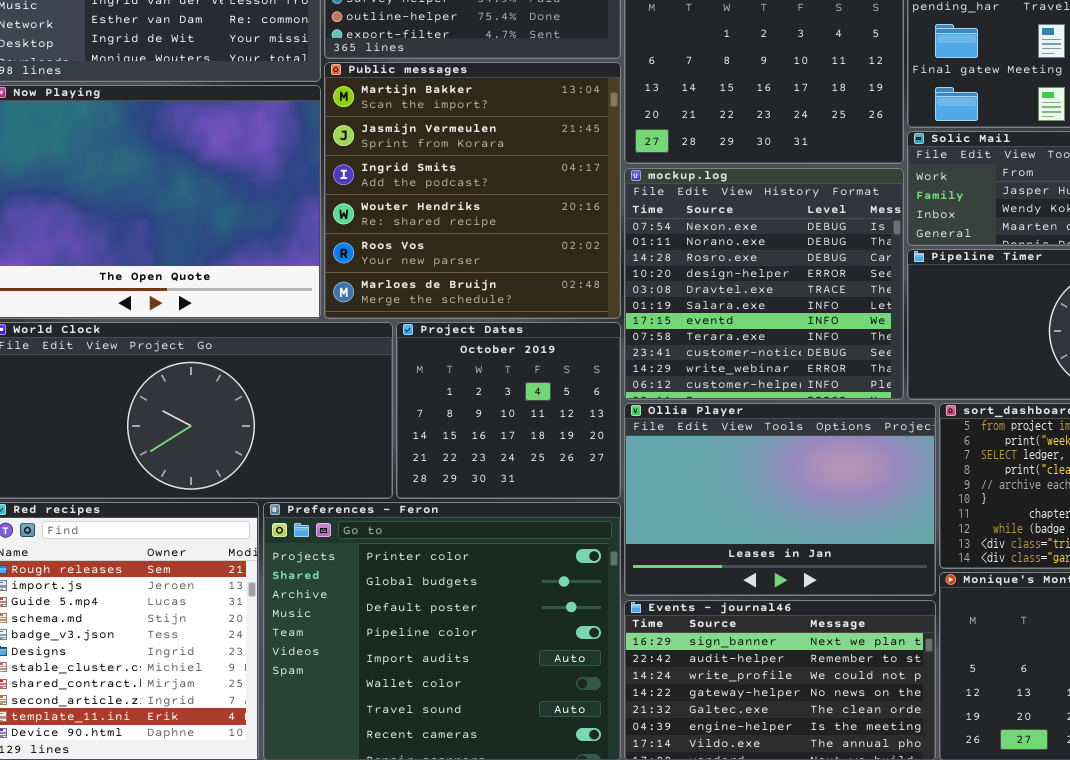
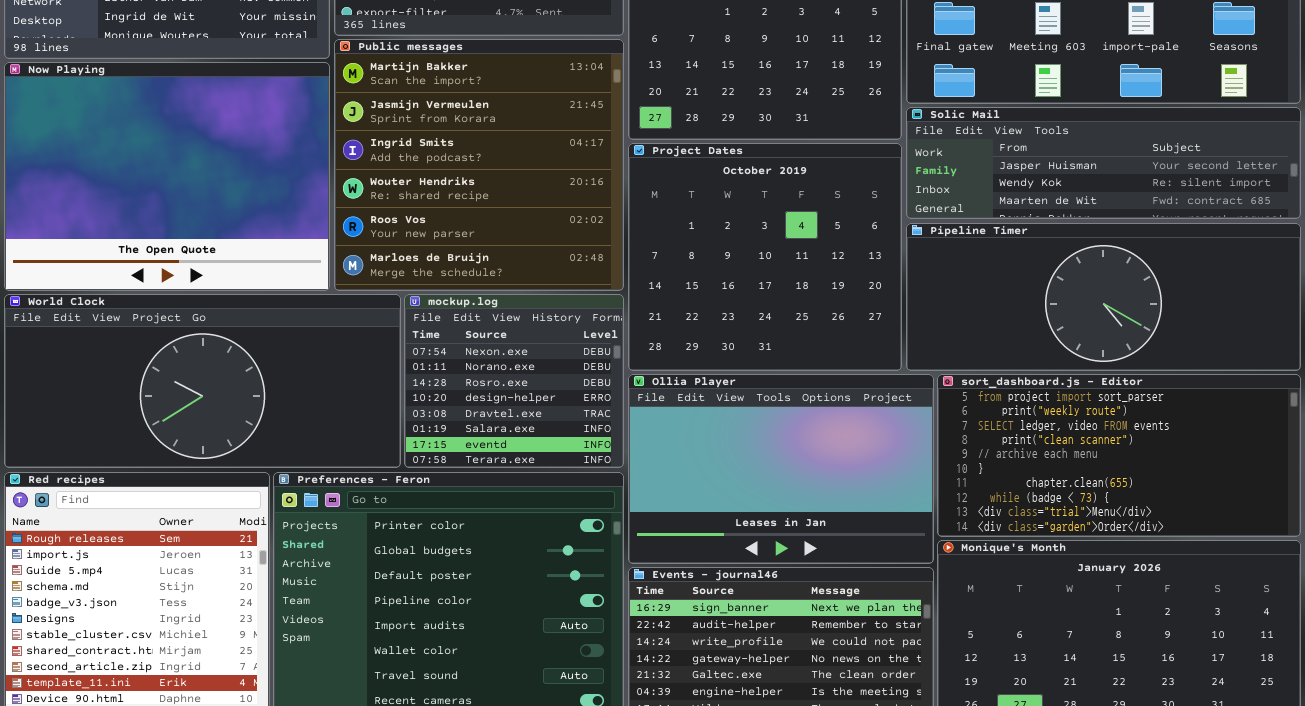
mockup.log: [624,168,904,400] -> [404,294,624,468], moved, resized
Project Dates: [396,322,621,499] -> [628,143,902,371], moved, resized

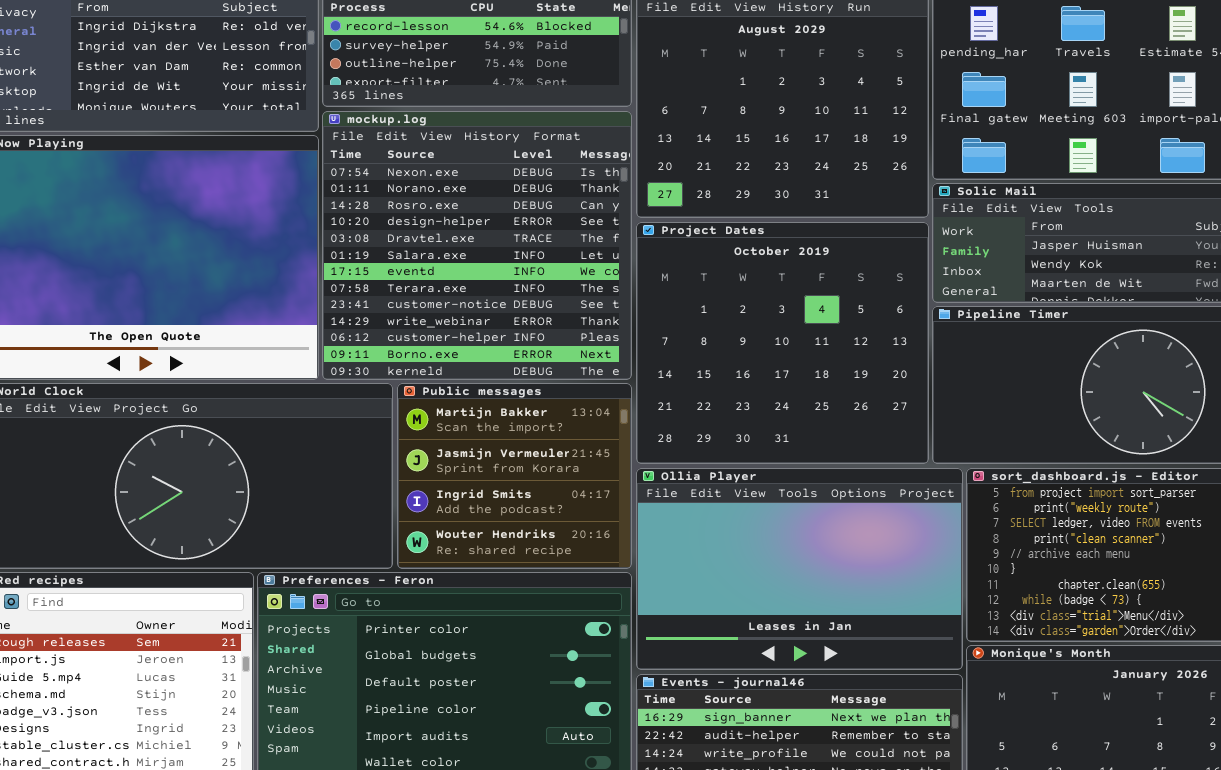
Public messages: [334,39,624,291] -> [397,383,632,569], moved, resized
mockup.log: [404,294,624,468] -> [322,111,632,380], moved, resized

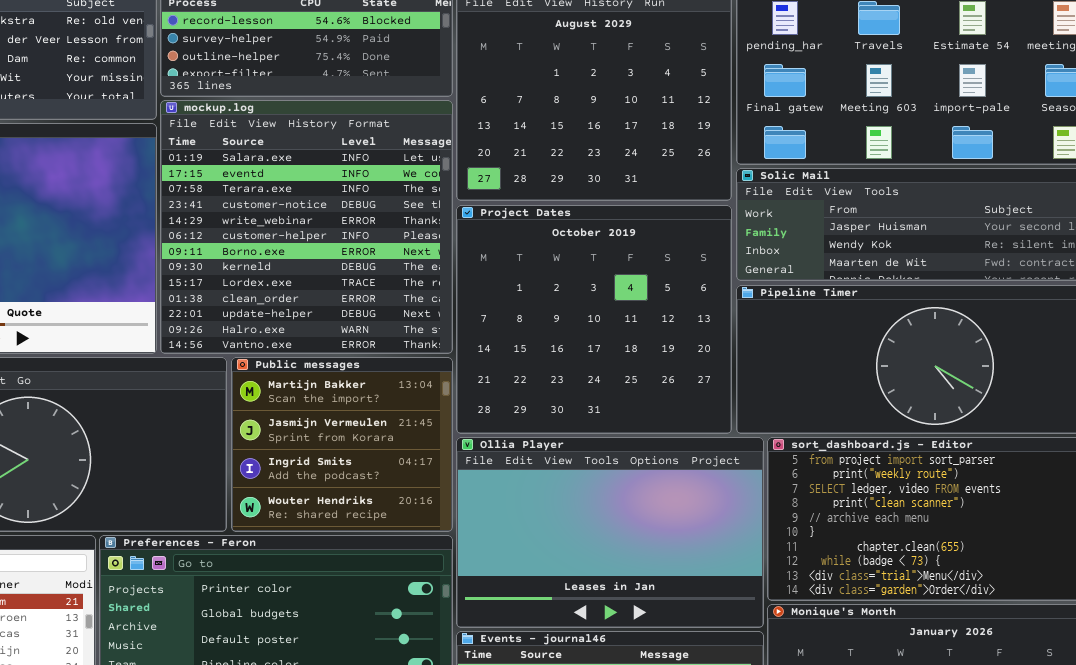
mockup.log: [322,111,632,380] -> [160,100,453,354], scrolled down 5 rows

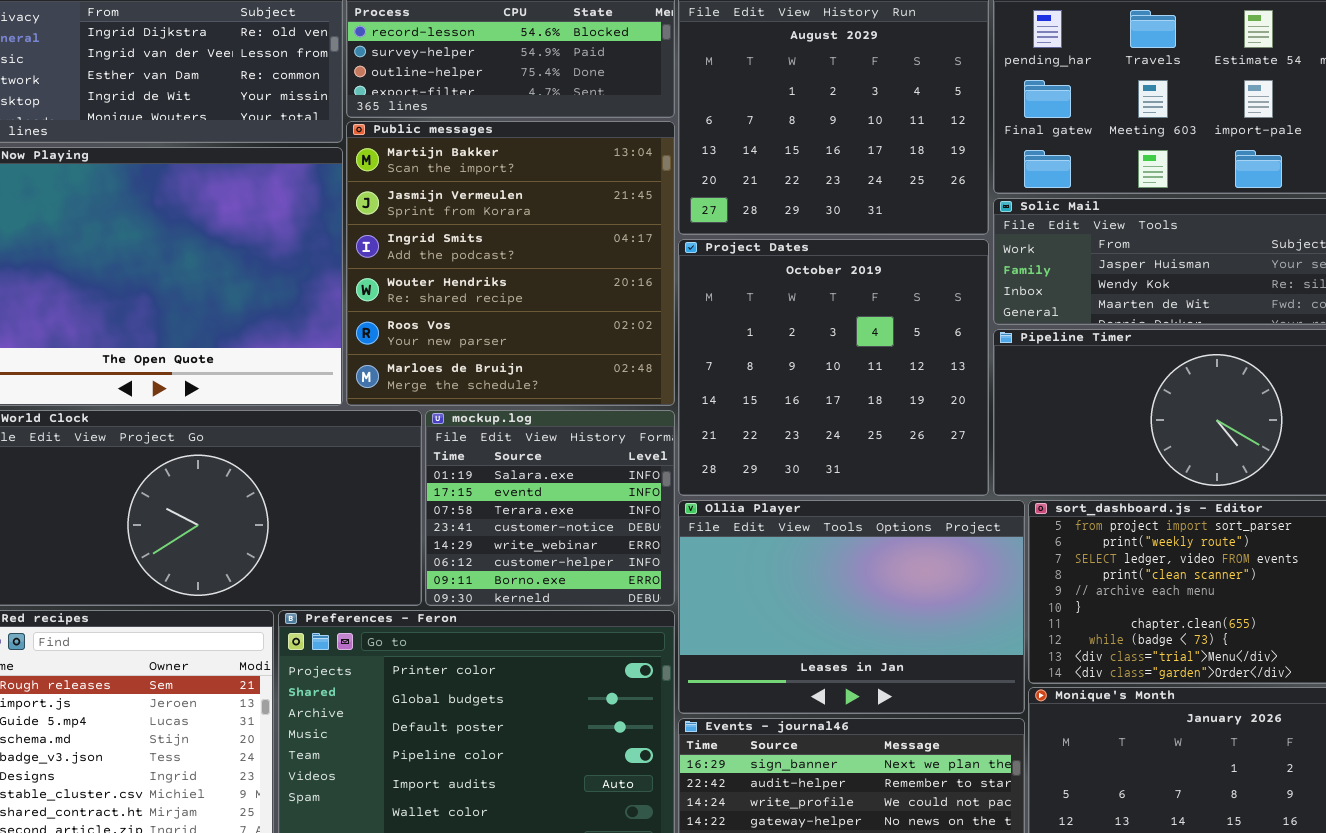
mockup.log: [160,100,453,354] -> [425,410,675,606], moved, resized
Public messages: [231,357,453,532] -> [346,121,675,406], moved, resized

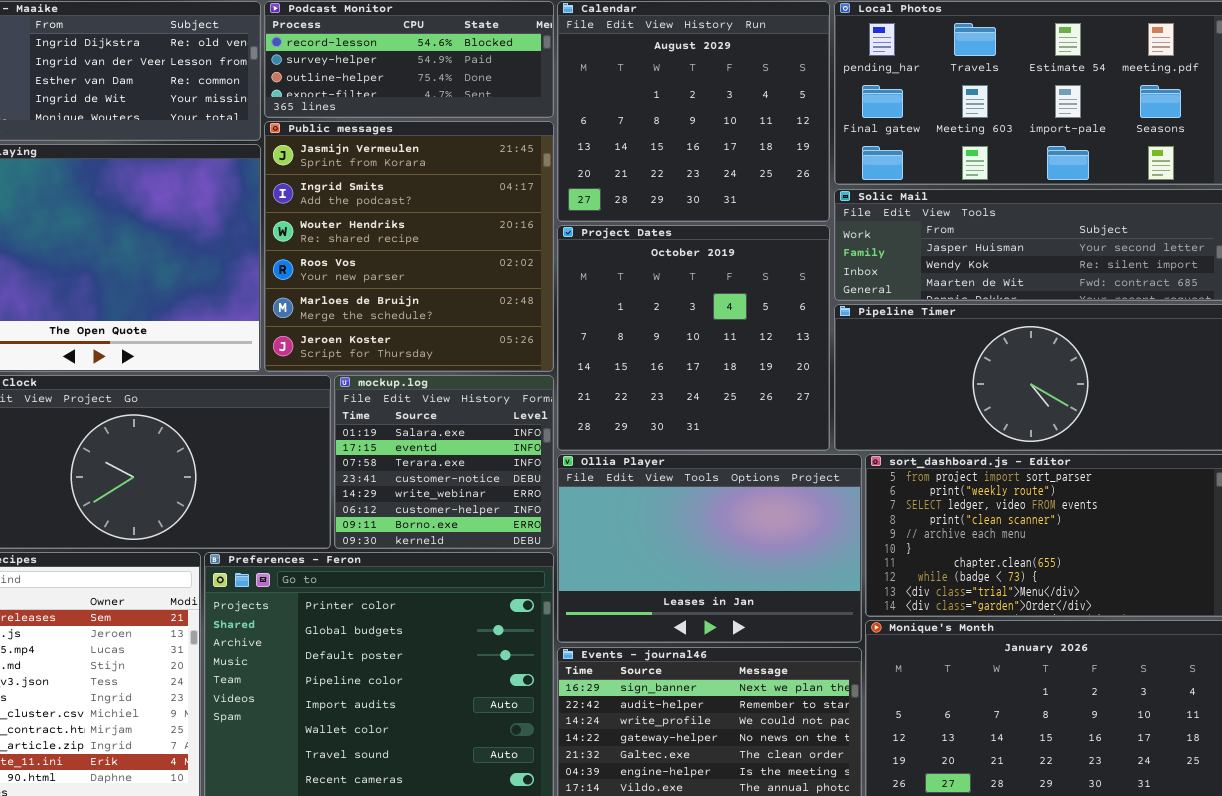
Public messages: [346,121,675,406] -> [264,121,554,372], scrolled down 1 row

